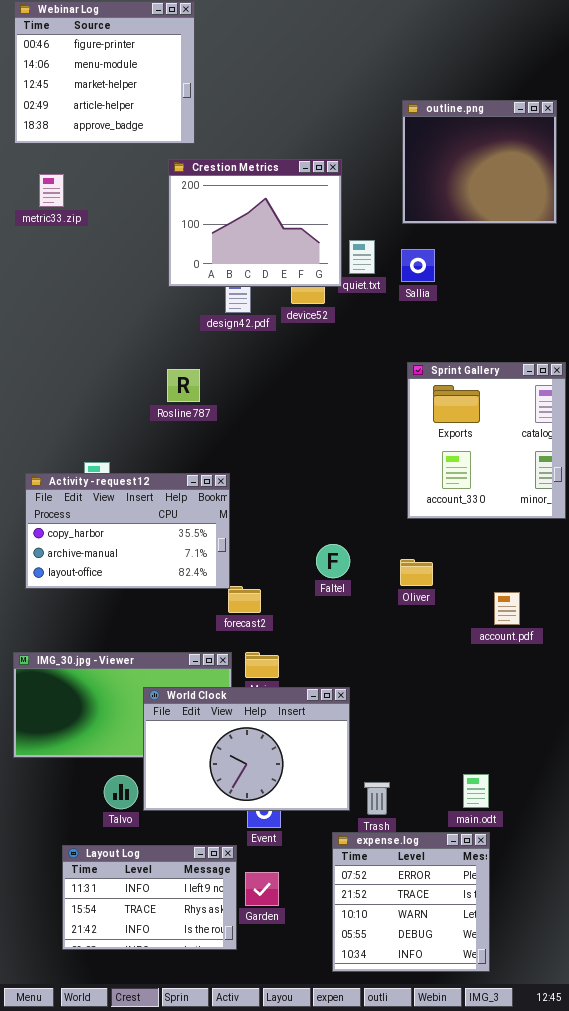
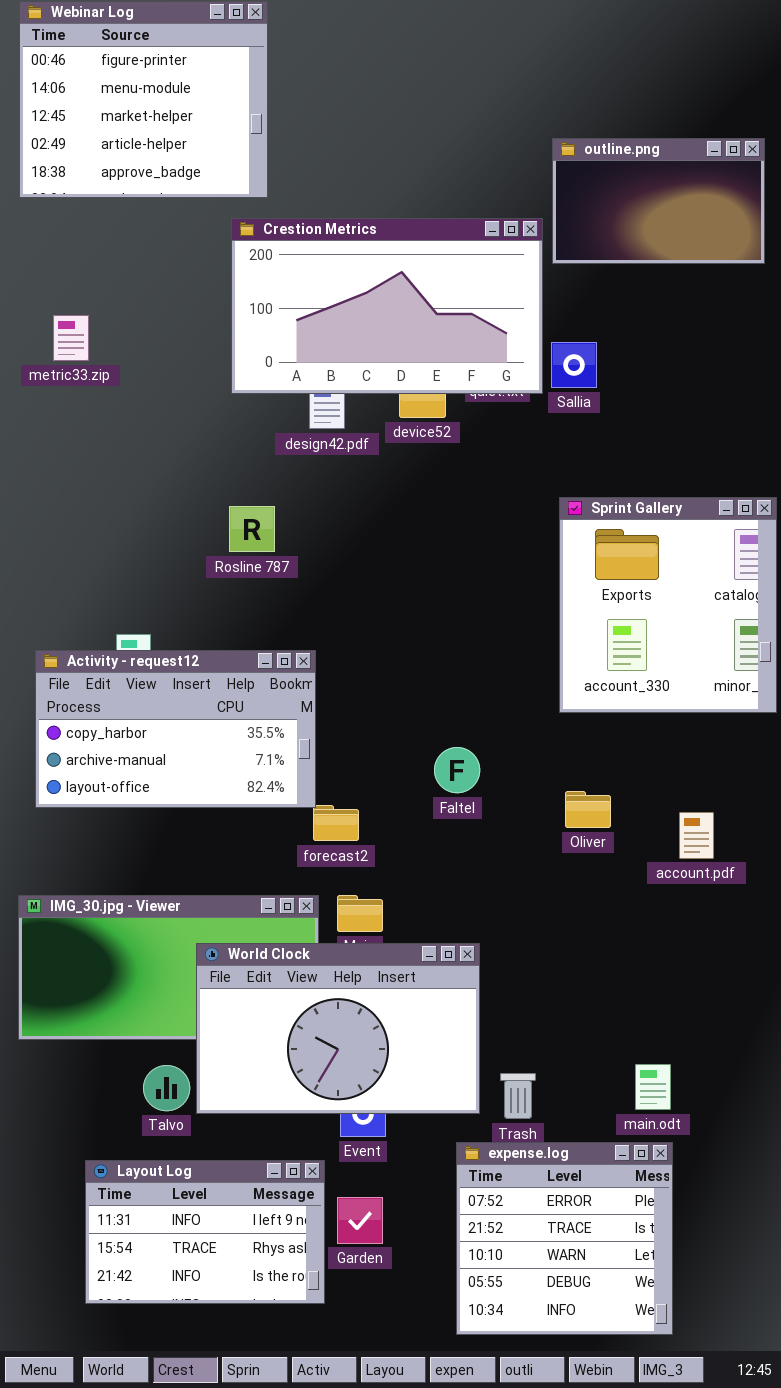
outline.png: [402,100,557,224] -> [552,138,765,264], resized
Crestion Metrics: [168,159,342,287] -> [231,218,543,394], resized
metric33.zip: [39,174,64,207] -> [53,315,89,361], moved
Oliver: [400,559,433,586] -> [565,791,611,828], moved

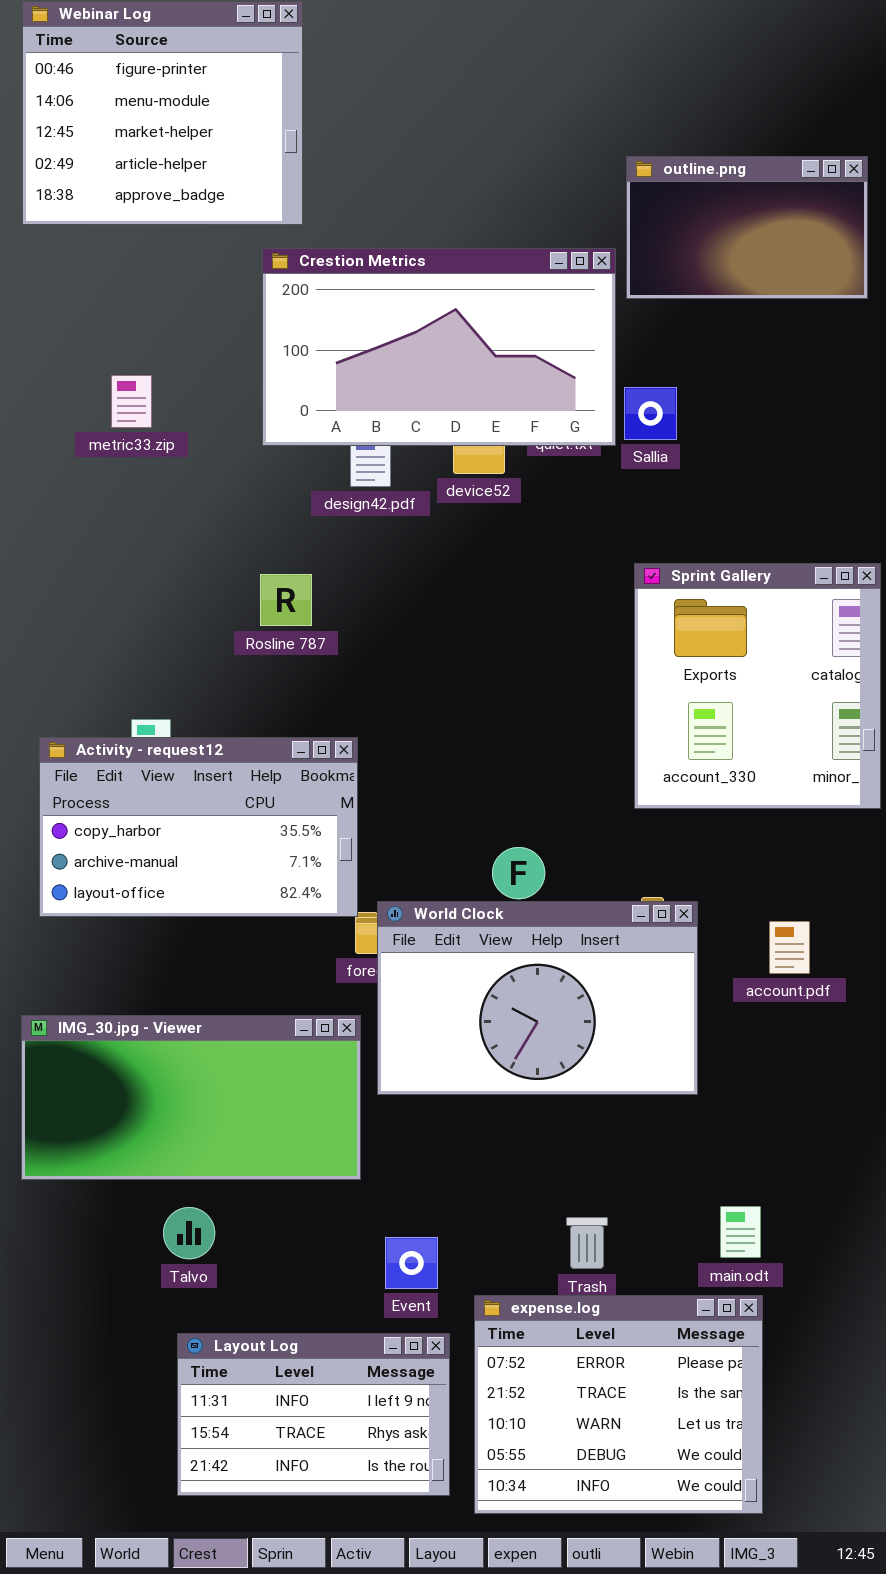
metric33.zip: [53,315,89,361] -> [111,375,152,428], moved
World Clock: [196,943,480,1114] -> [377,901,698,1095], moved
expense.log: [456,1142,673,1335] -> [474,1295,763,1514], resized
Layout Log: [85,1160,325,1304] -> [177,1333,450,1496], moved

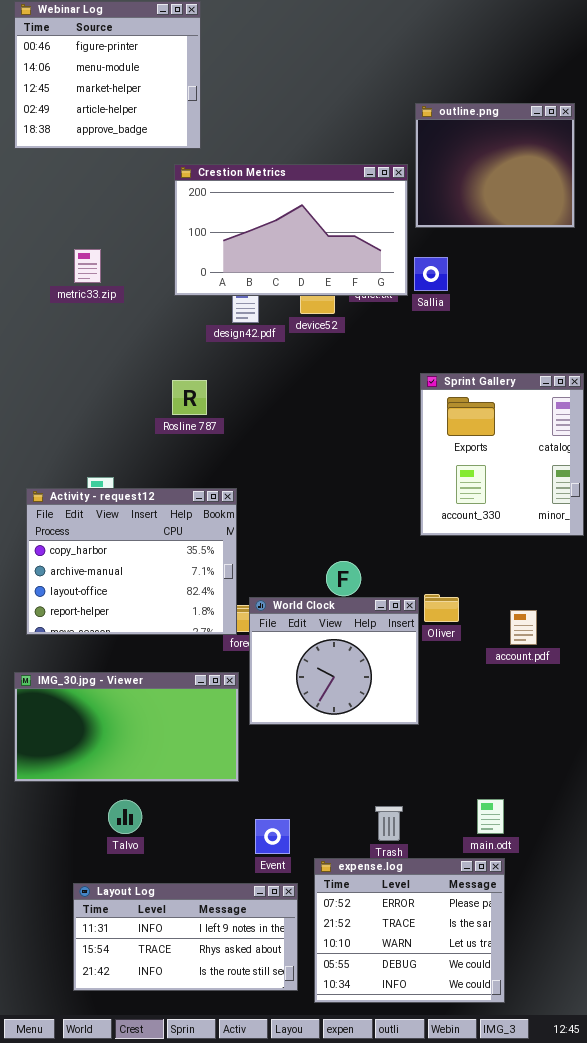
outline.png: [626,156,868,299] -> [415,103,575,228], resized
Activity - request12: [39,737,358,917] -> [26,488,237,635], resized
World Clock: [377,901,698,1095] -> [249,597,419,725], resized
Layout Log: [177,1333,450,1496] -> [73,883,298,991], resized

